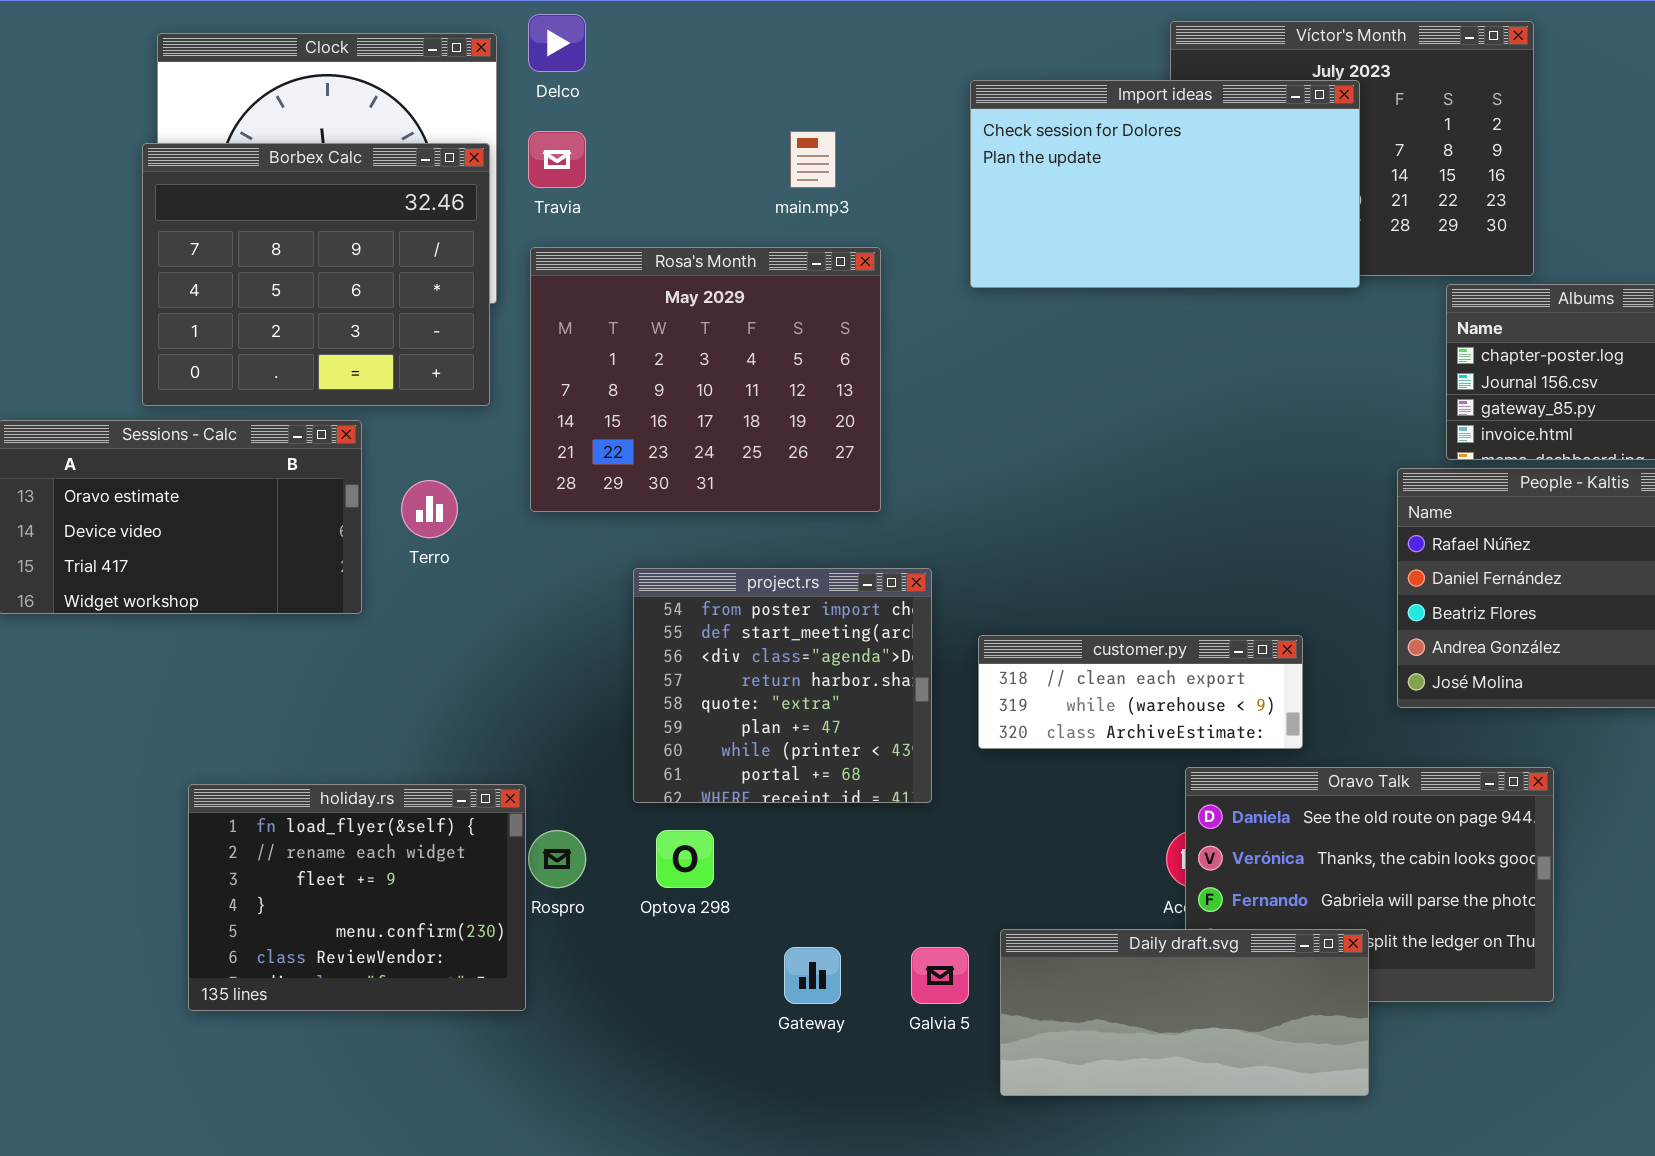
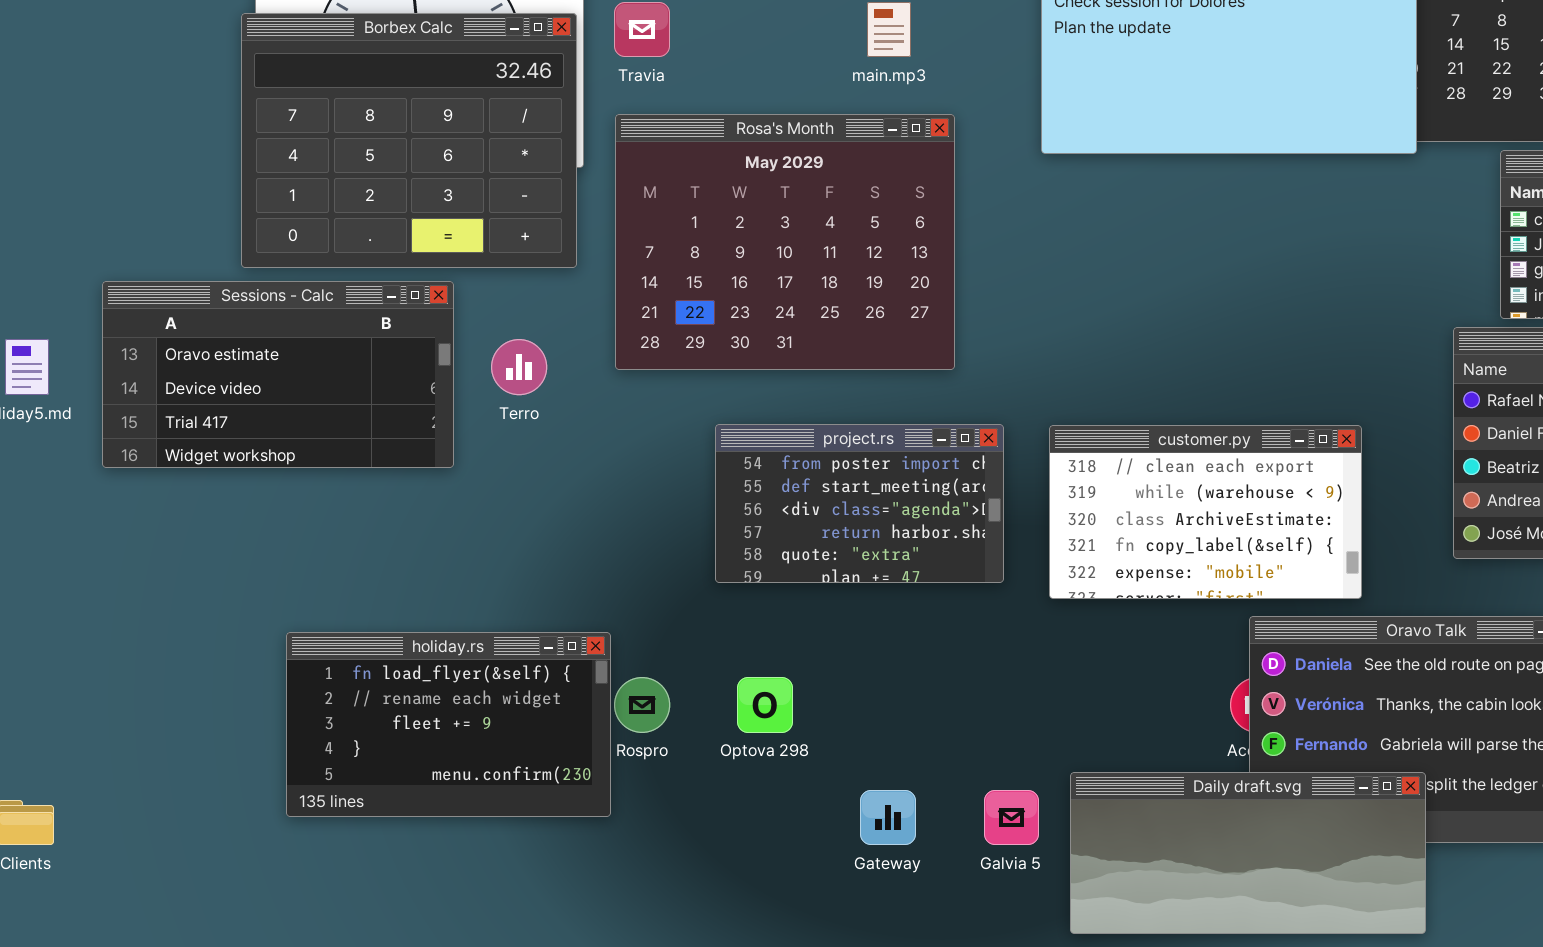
project.rs: [633,568,932,803] -> [715,424,1004,583], resized
customer.py: [978,635,1303,749] -> [1049,425,1362,599], resized
holiday.rs: [188,784,526,1011] -> [286,632,611,817], resized

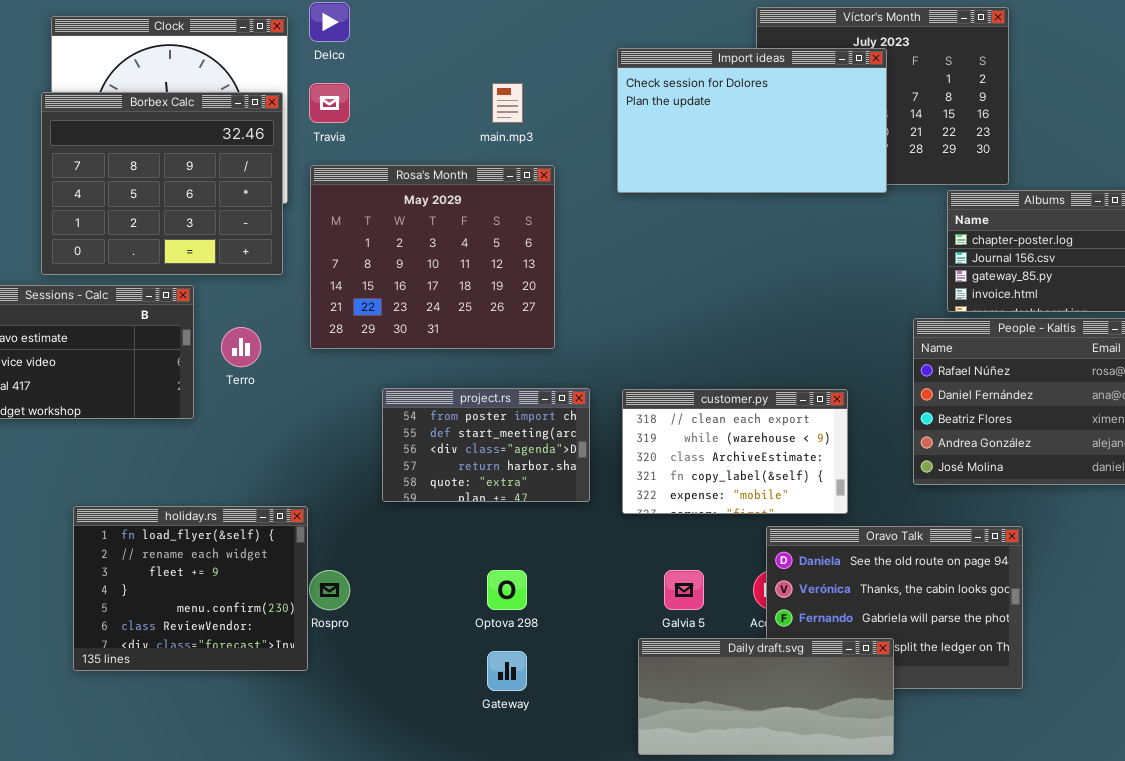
holiday.rs: [286,632,611,817] -> [73,506,308,671], resized
Optova 298: [737,677,793,733] -> [487,570,527,610], moved
Galvia 5: [984,790,1039,845] -> [664,570,704,610], moved

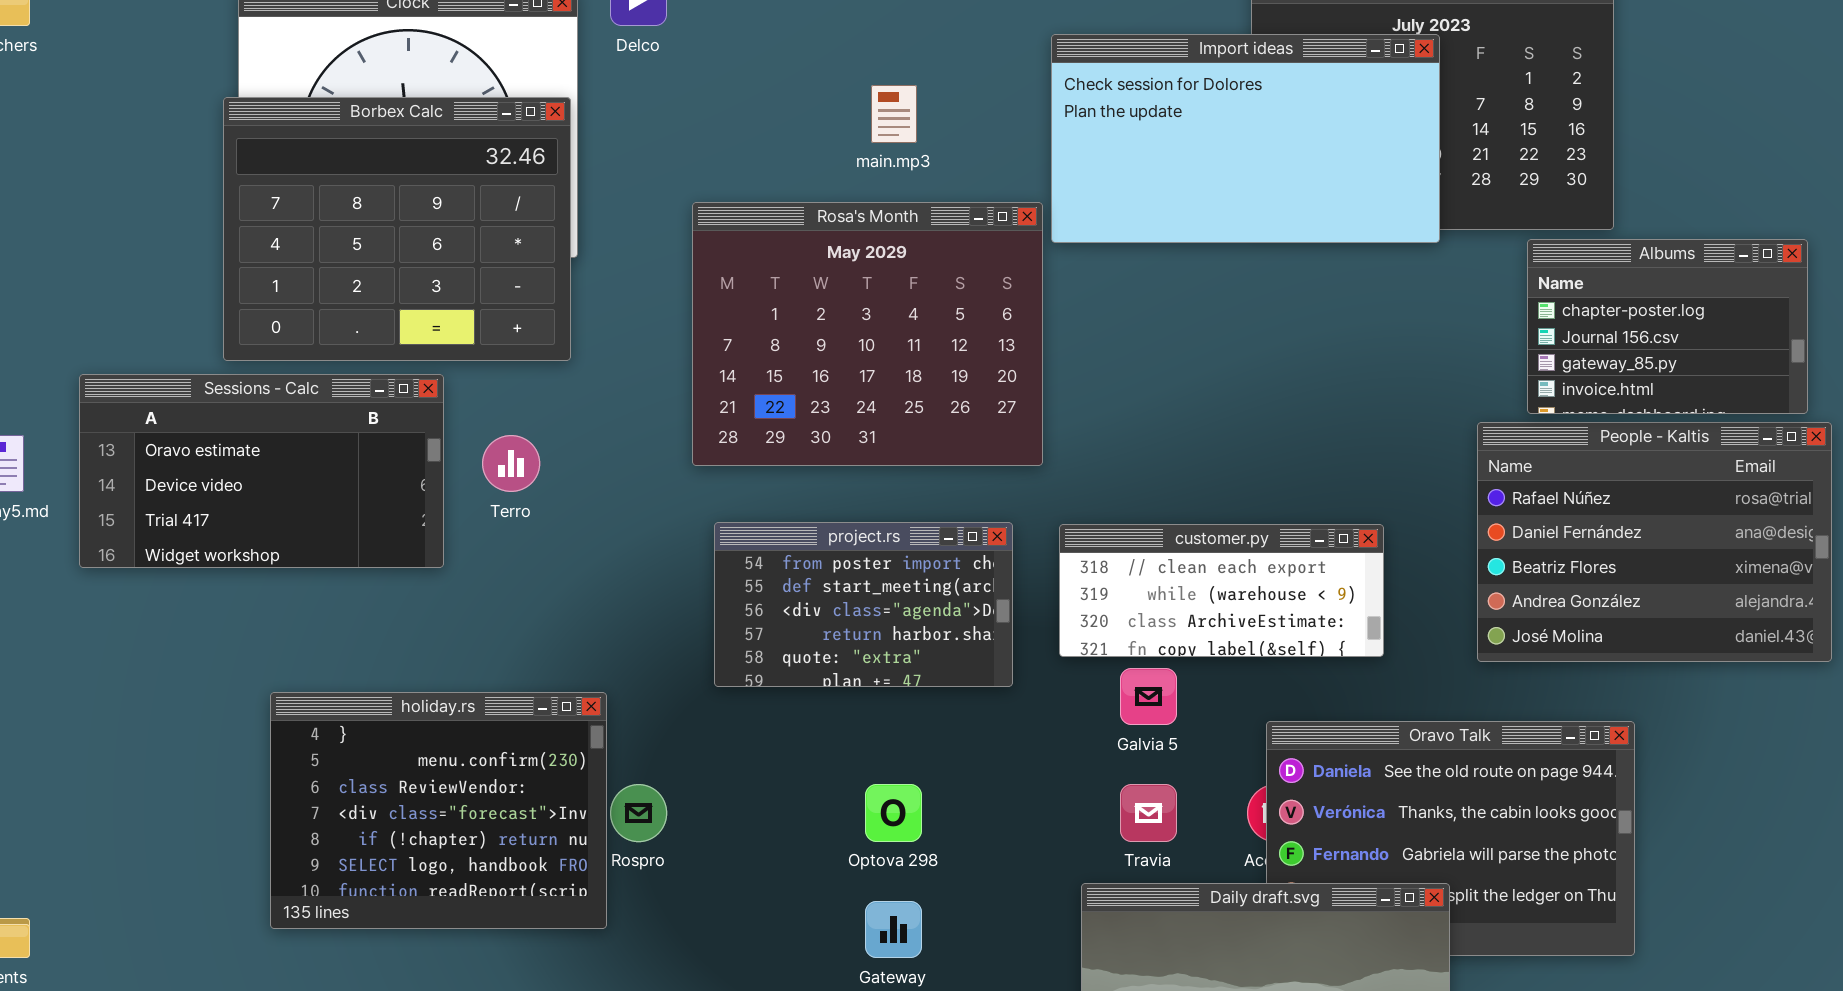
Travia: [309,83,350,123] -> [1120,784,1177,842], moved
Rosa's Month: [310,165,555,349] -> [692,202,1043,466], moved
customer.py: [622,389,848,514] -> [1059,524,1384,657], resized
holiday.rs: [73,506,308,671] -> [270,692,607,929], scrolled down 3 rows
Galvia 5: [664,570,704,610] -> [1120,668,1177,725], moved

